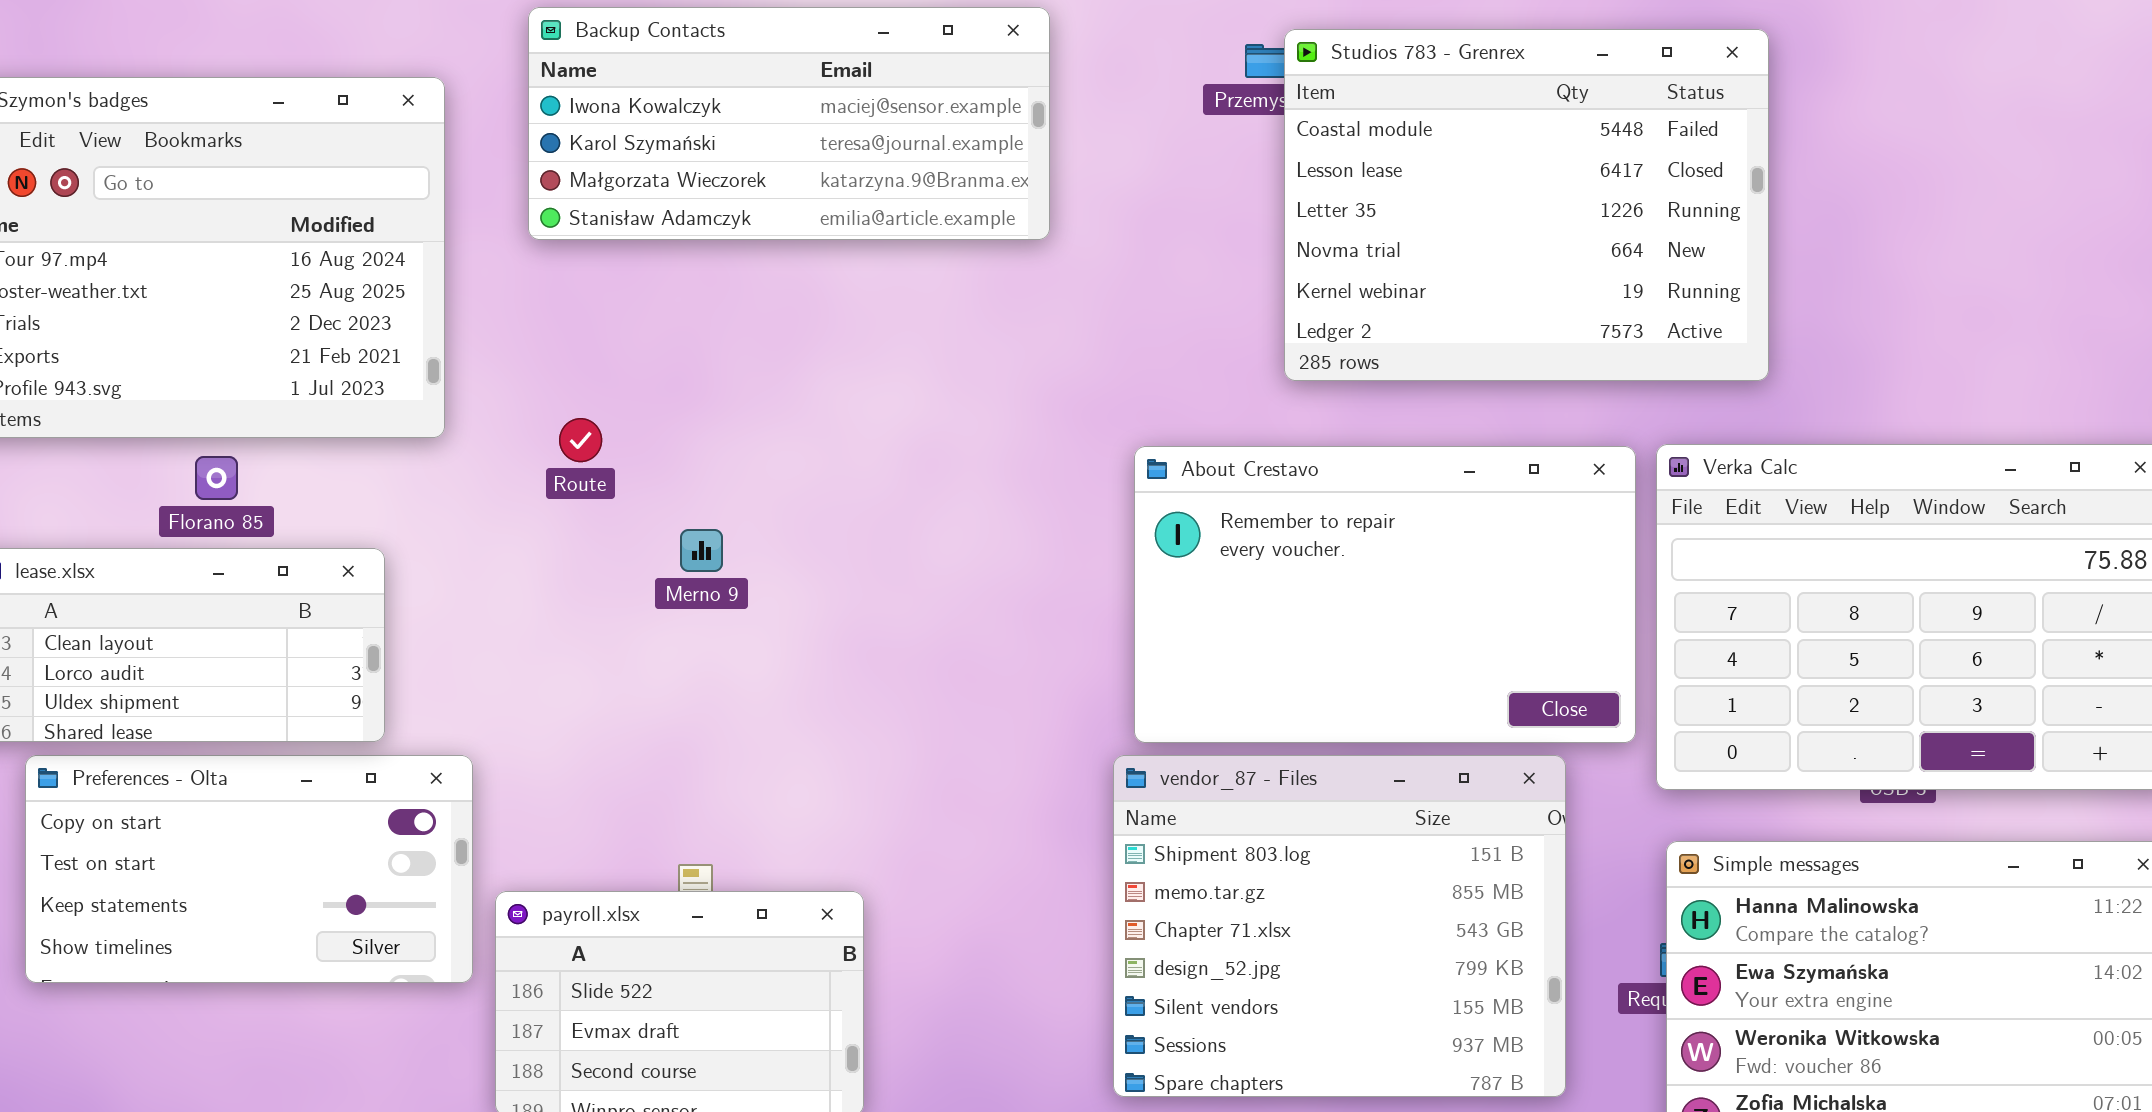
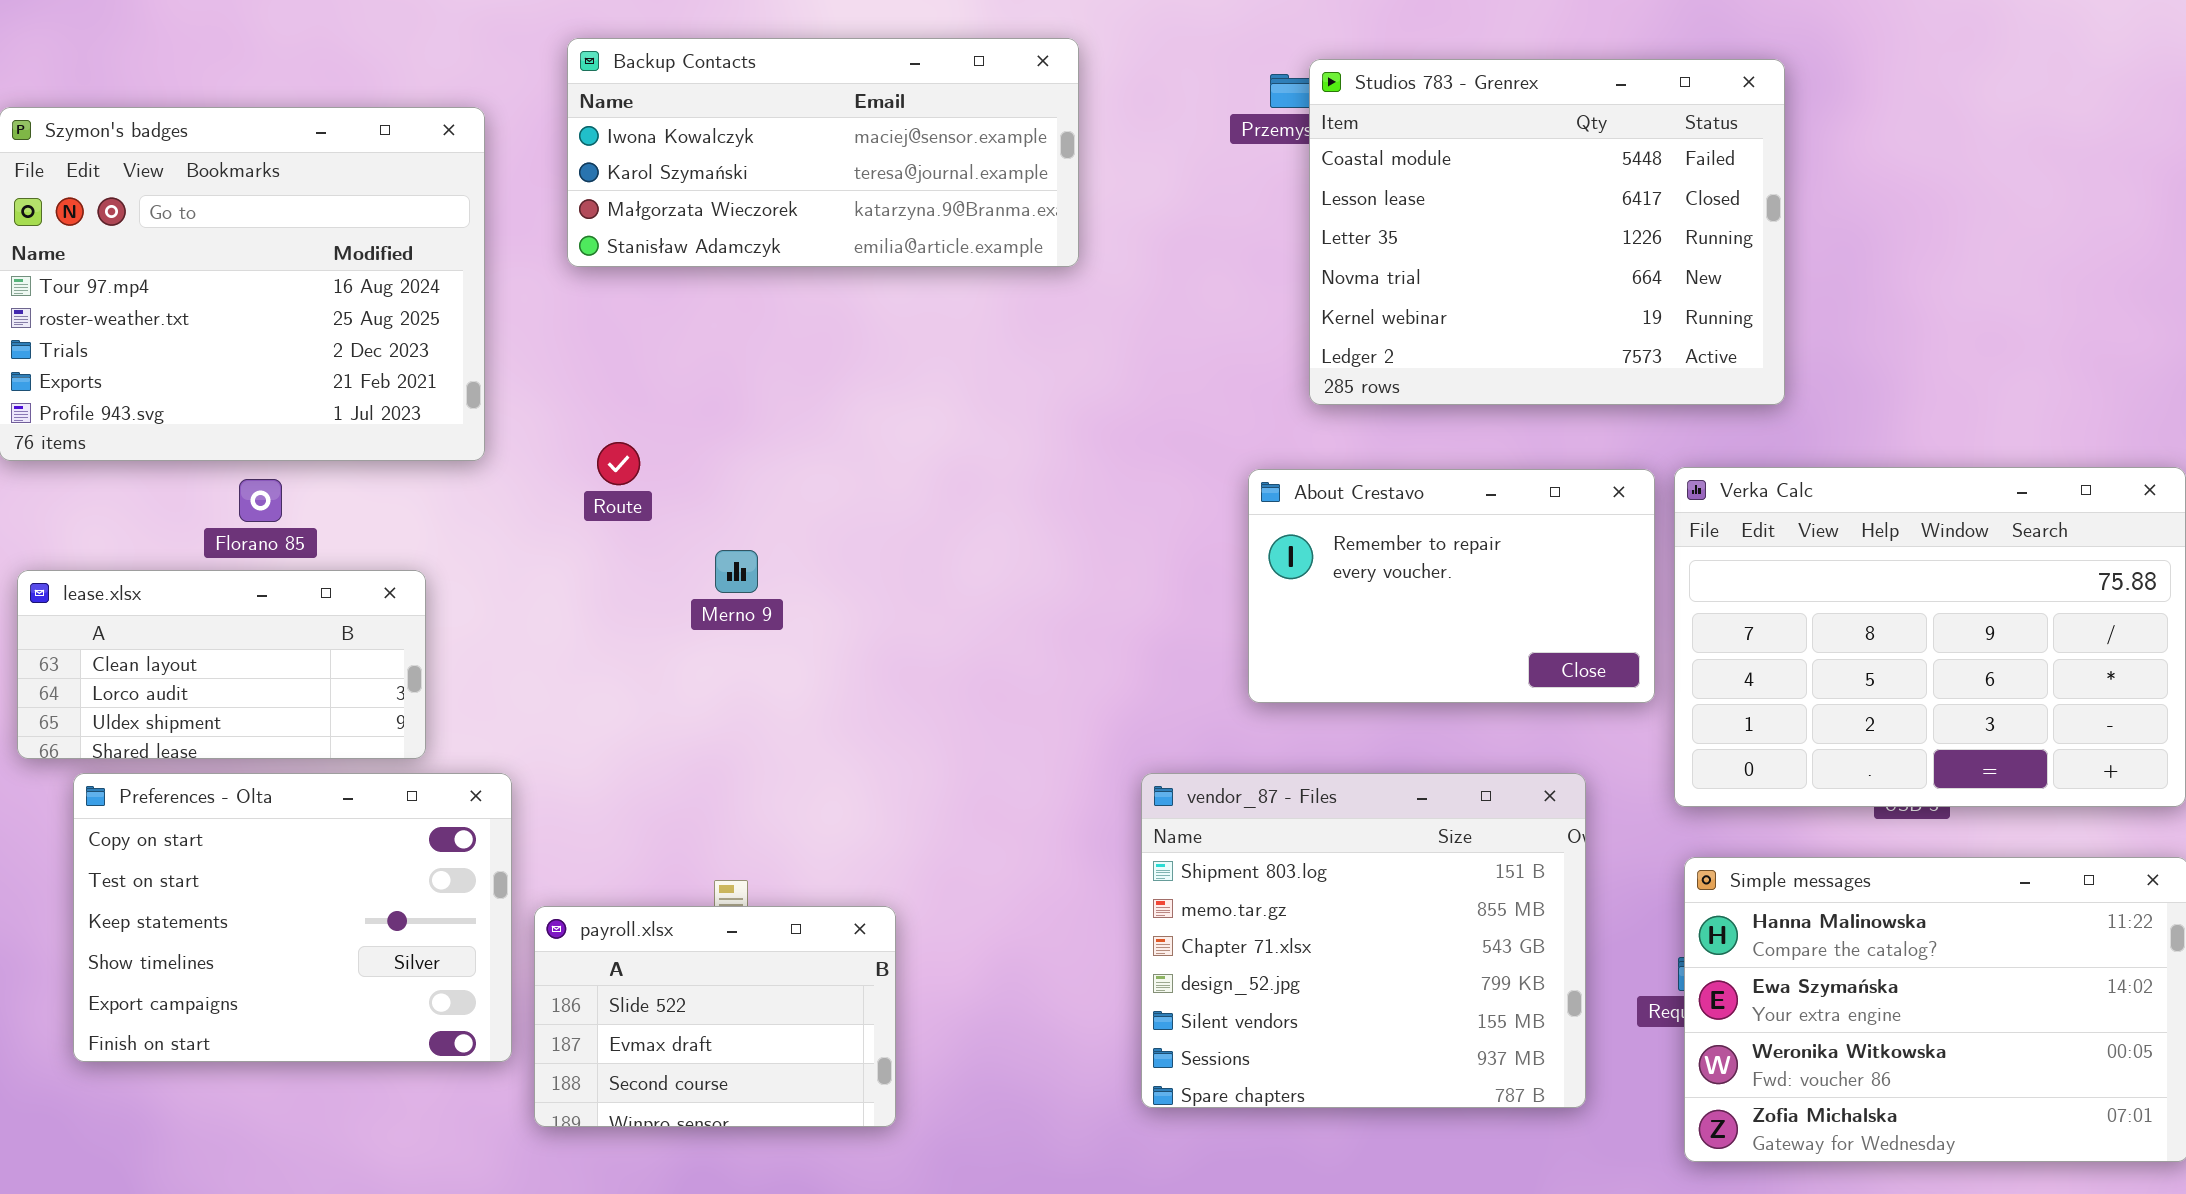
About Crestavo: [1134,446,1636,743] -> [1248,469,1655,703], resized
Preferences - Olta: [25,755,473,983] -> [73,773,512,1062], resized

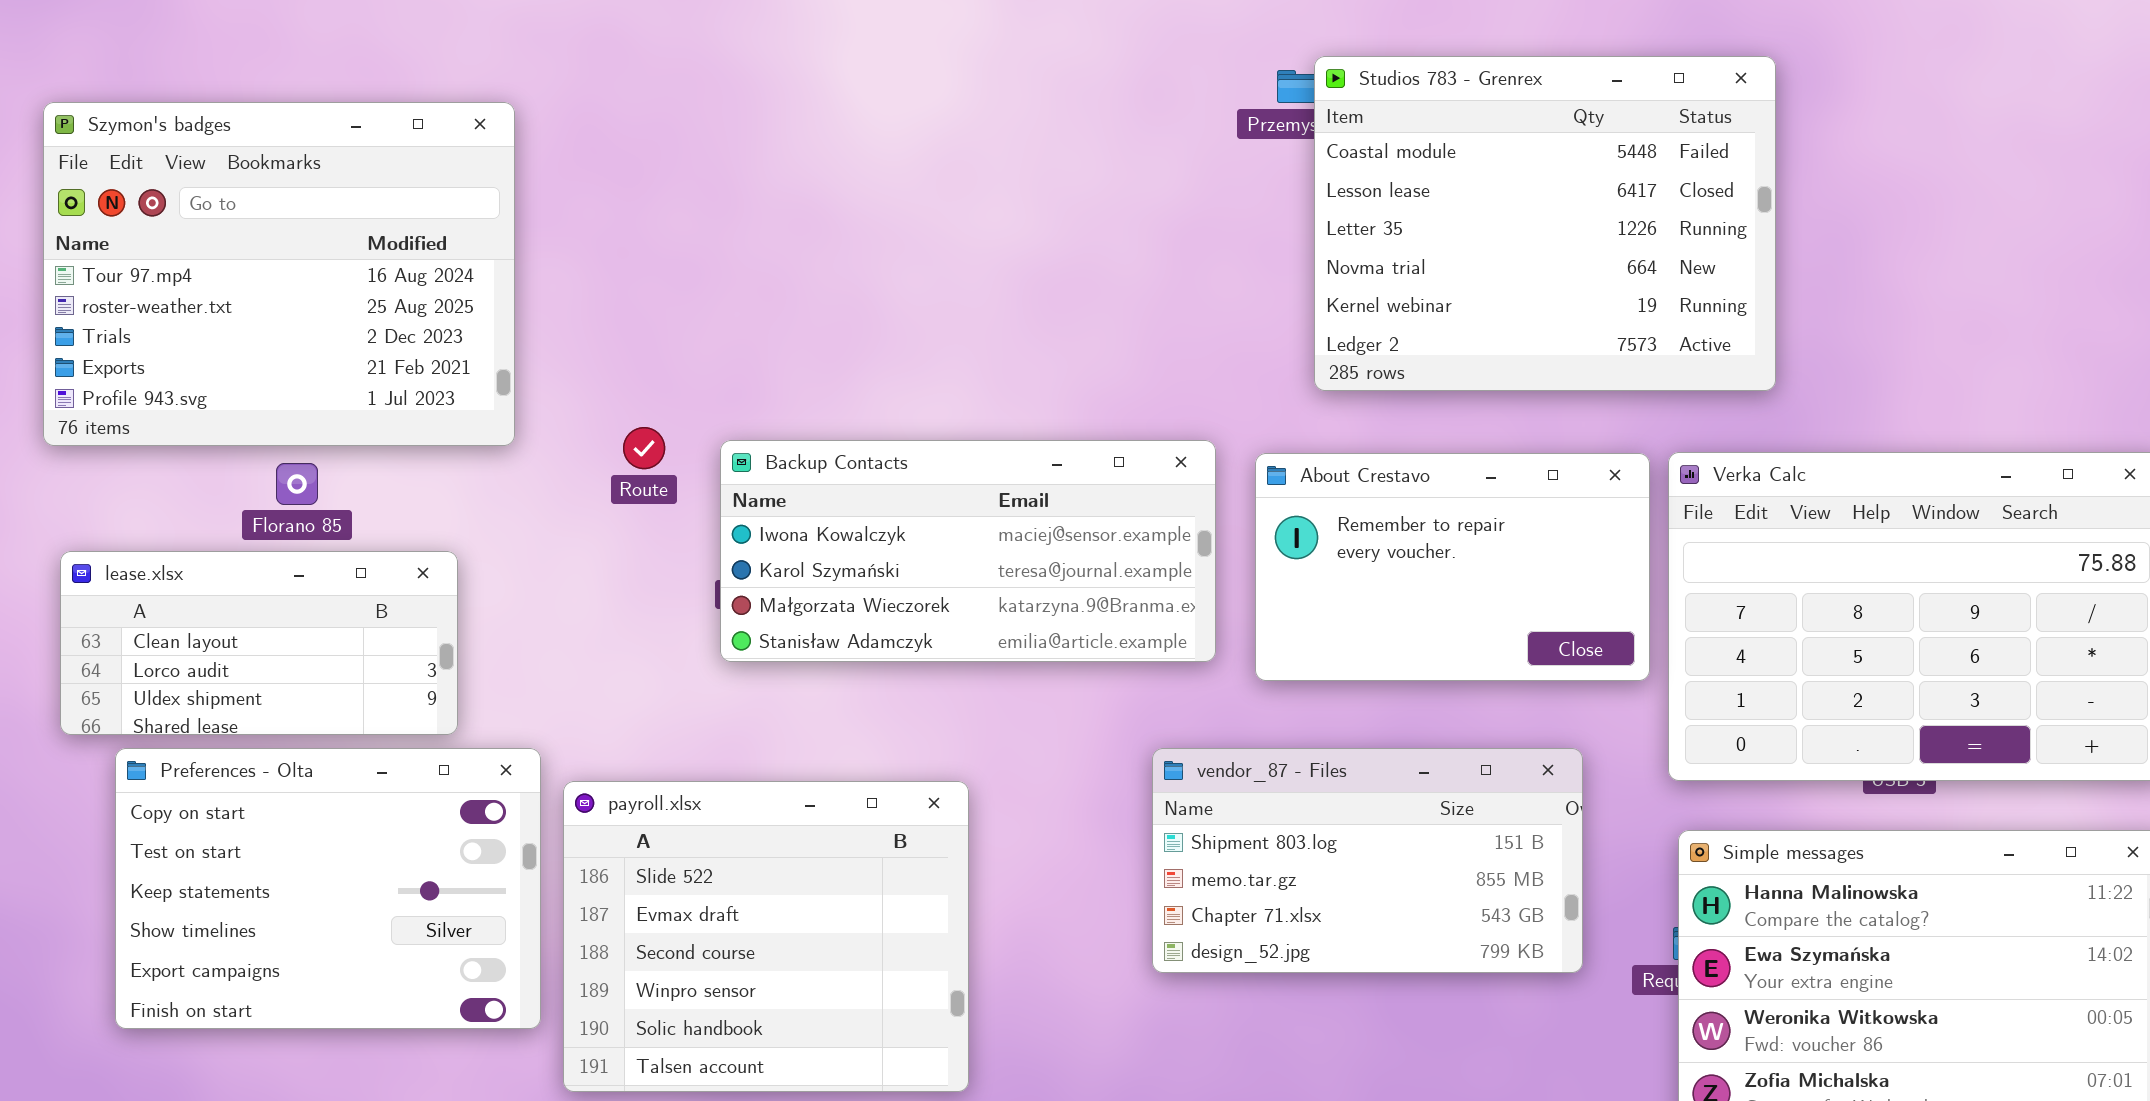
Backup Contacts: [567,38,1079,267] -> [720,440,1216,662], moved
vendor_87 - Files: [1141,773,1586,1108] -> [1152,748,1583,973], resized
payroll.xlsx: [534,906,896,1127] -> [563,781,969,1092], resized

